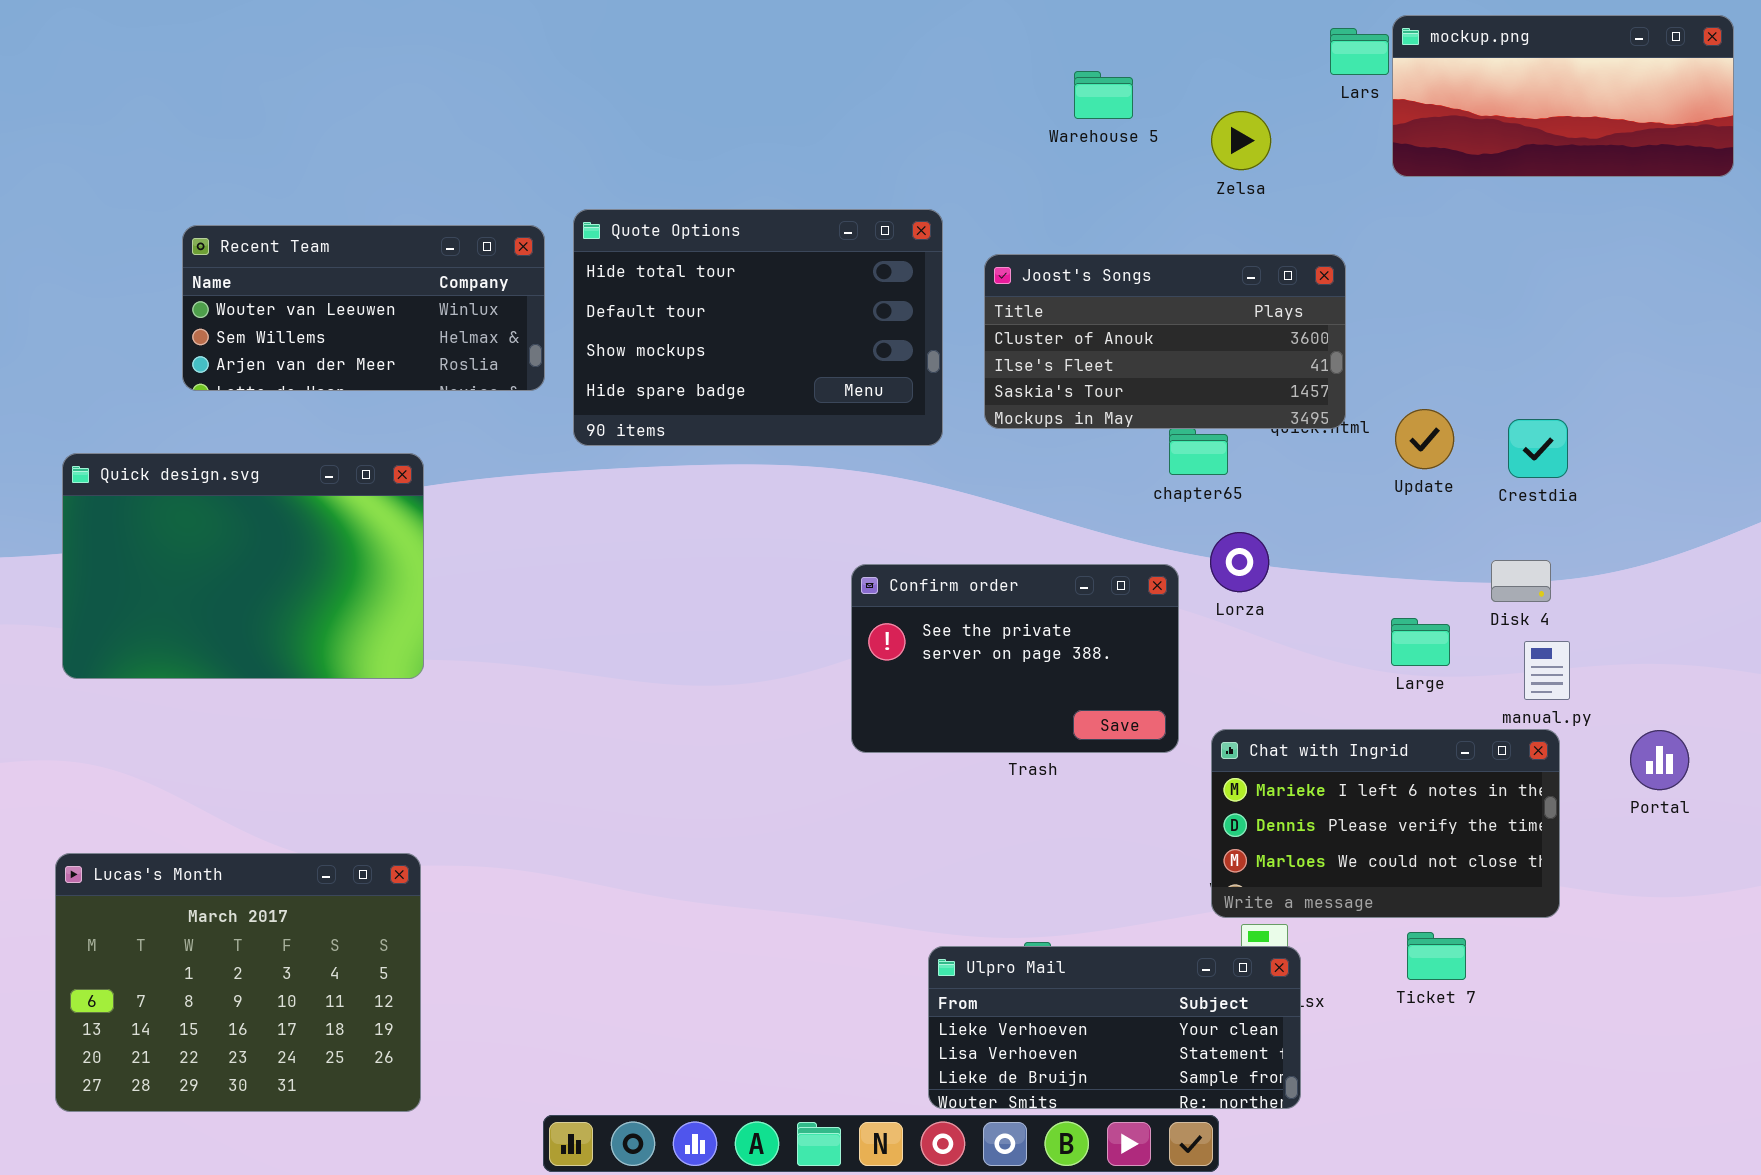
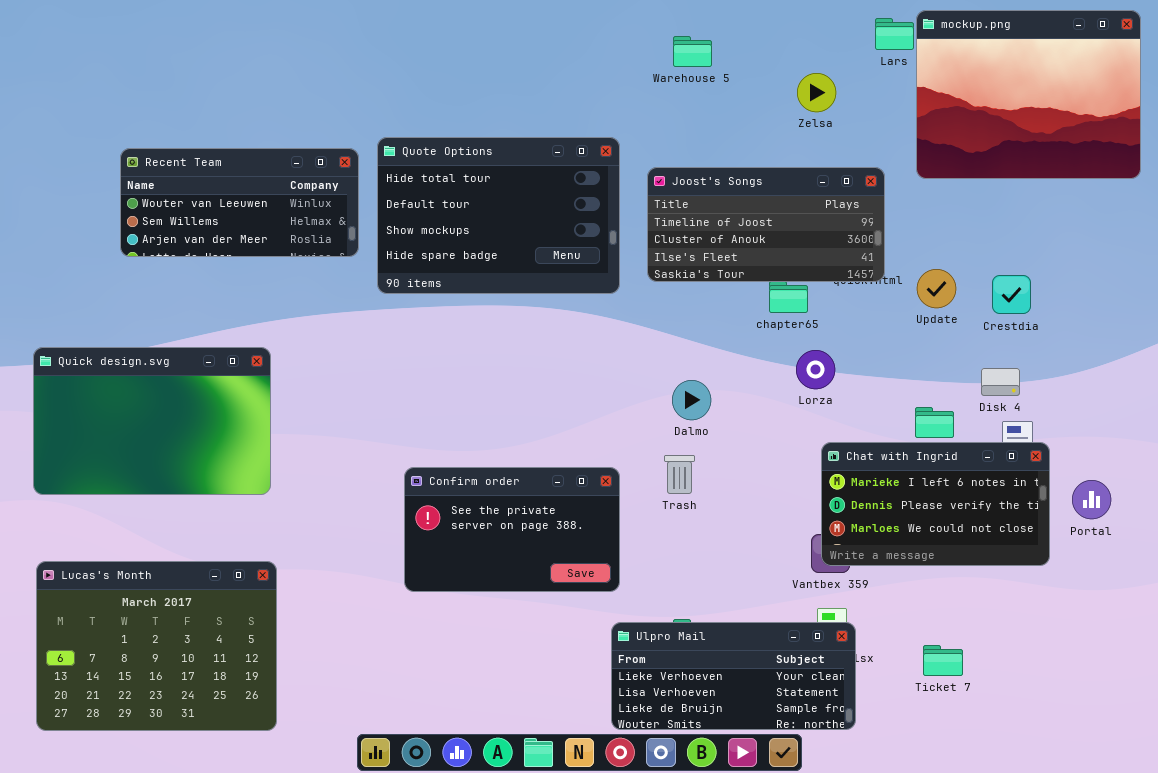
mockup.png: [1392,15,1734,177] -> [916,10,1141,179], resized
Warehouse 5: [1074,71,1133,119] -> [673,36,712,67], moved
Joost's Songs: [984,254,1346,429] -> [647,167,885,282], scrolled up 1 row
Quick design.svg: [62,453,424,679] -> [33,347,271,495], moved
Confirm order: [851,564,1179,753] -> [404,467,620,592], moved
Chat with Ingrid: [1211,729,1560,918] -> [821,442,1050,566], moved
Ticket 7: [1407,932,1466,980] -> [923,645,963,676], moved

